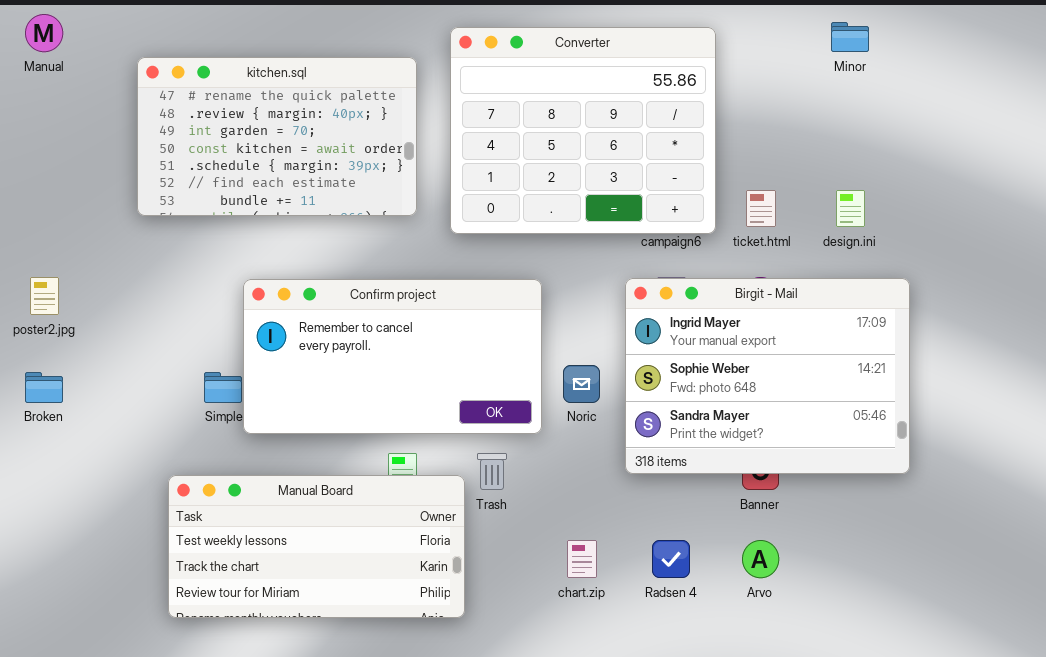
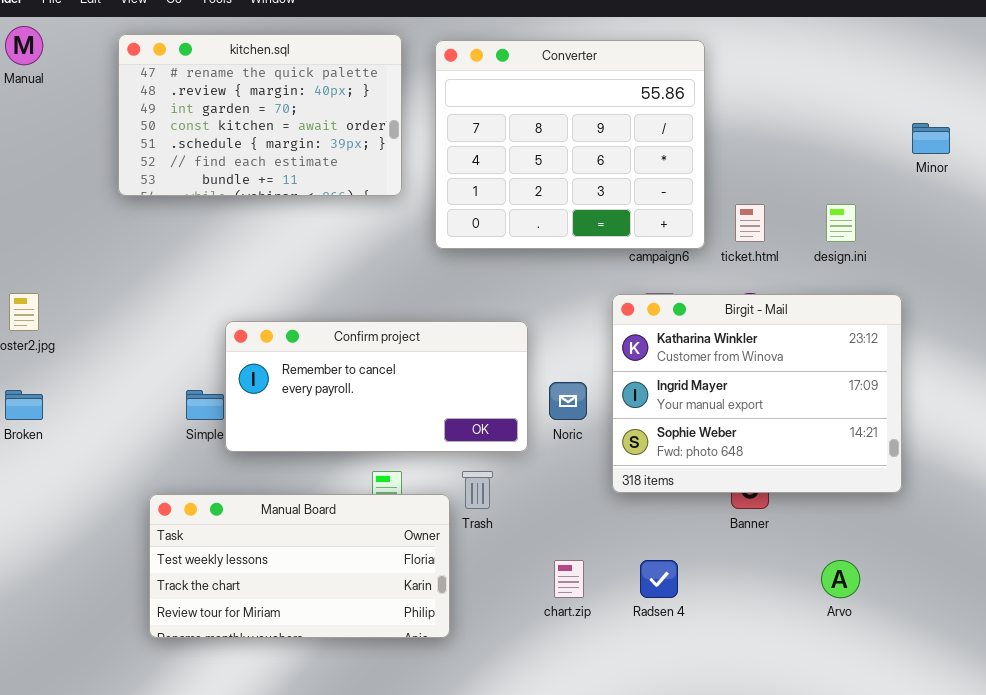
Minor: [831,22,869,52] -> [912,123,950,154], moved
kitchen.sql: [137,57,417,216] -> [118,34,402,196], moved
Birgit - Mail: [625,278,910,474] -> [612,294,902,493], scrolled up 1 row
Confirm project: [243,279,542,434] -> [225,321,528,452], resized
Arvo: [742,540,779,578] -> [821,560,860,598], moved

